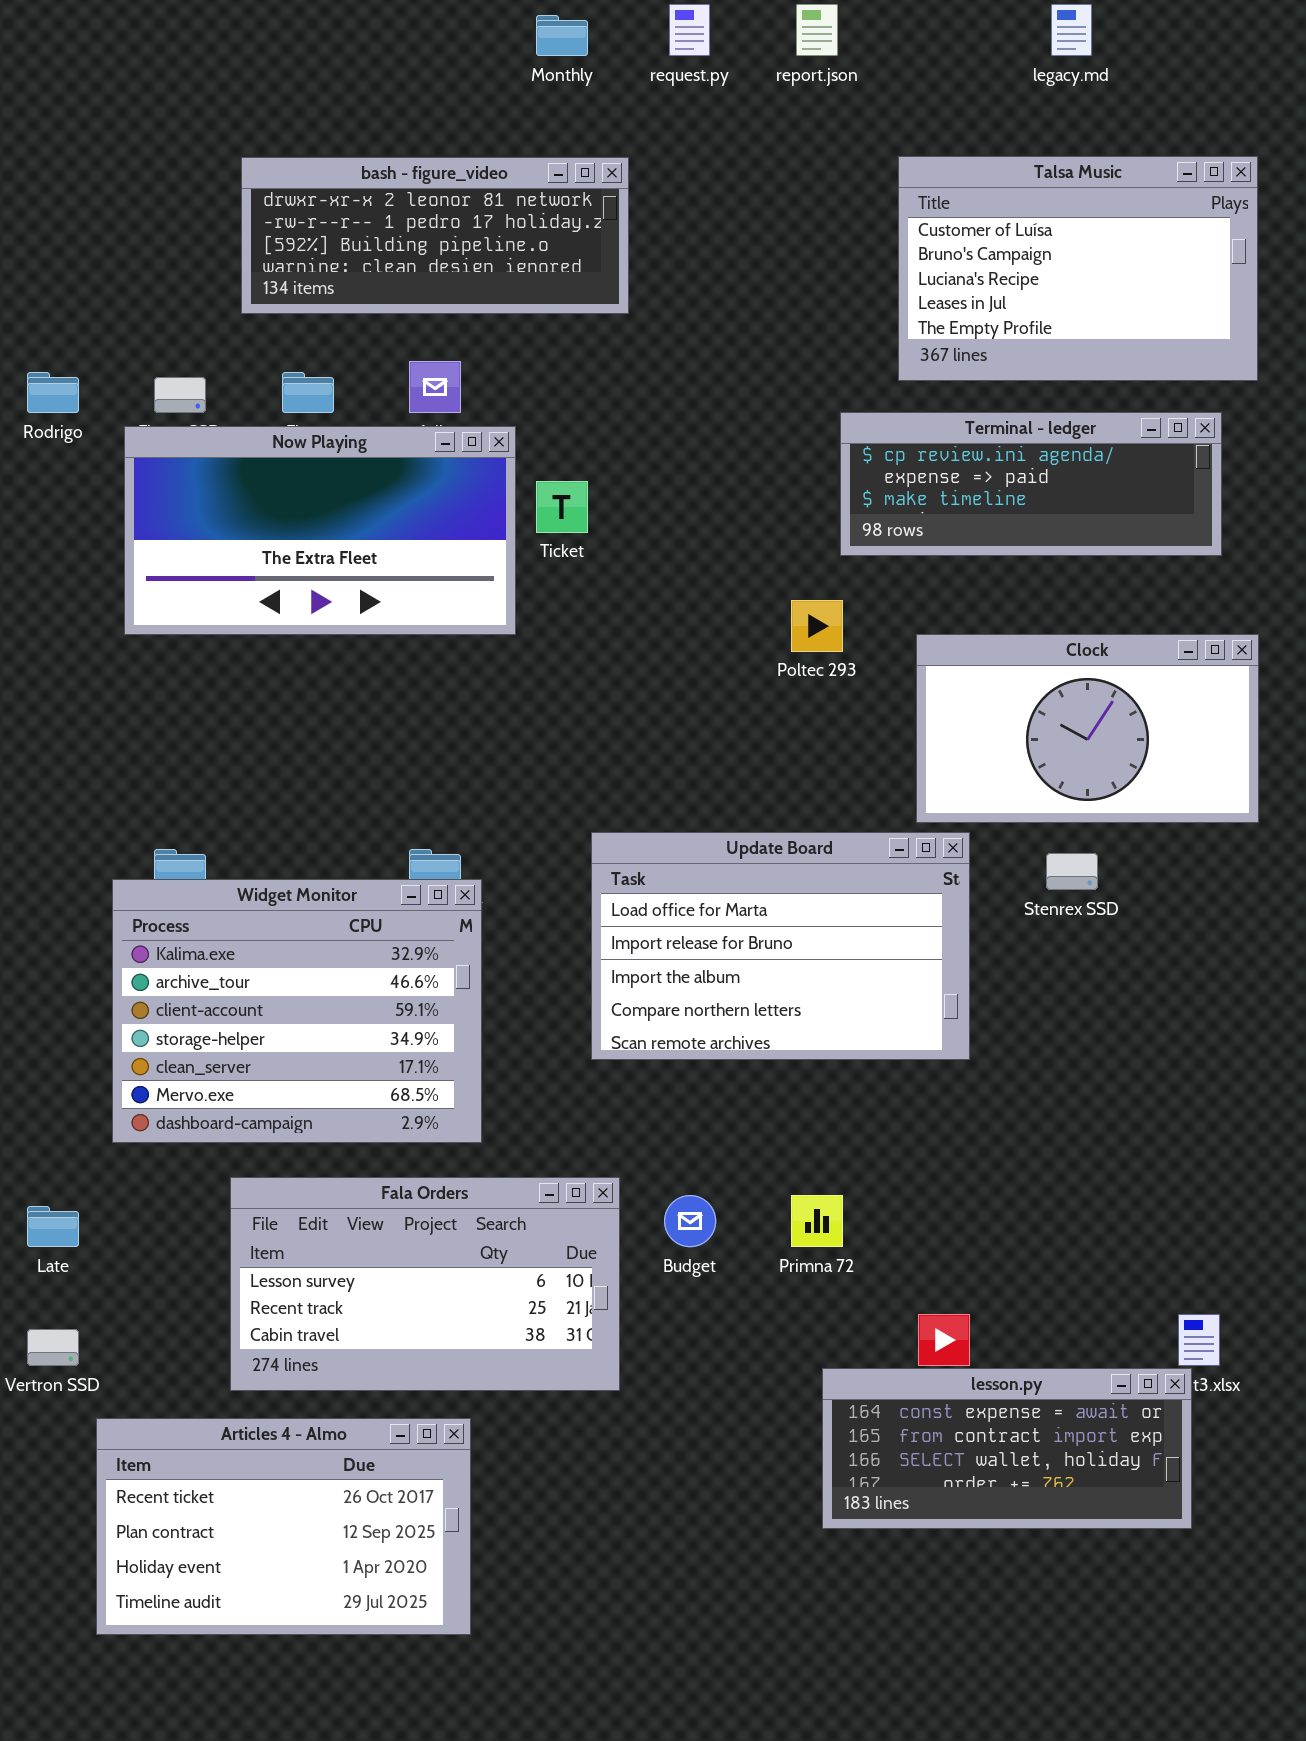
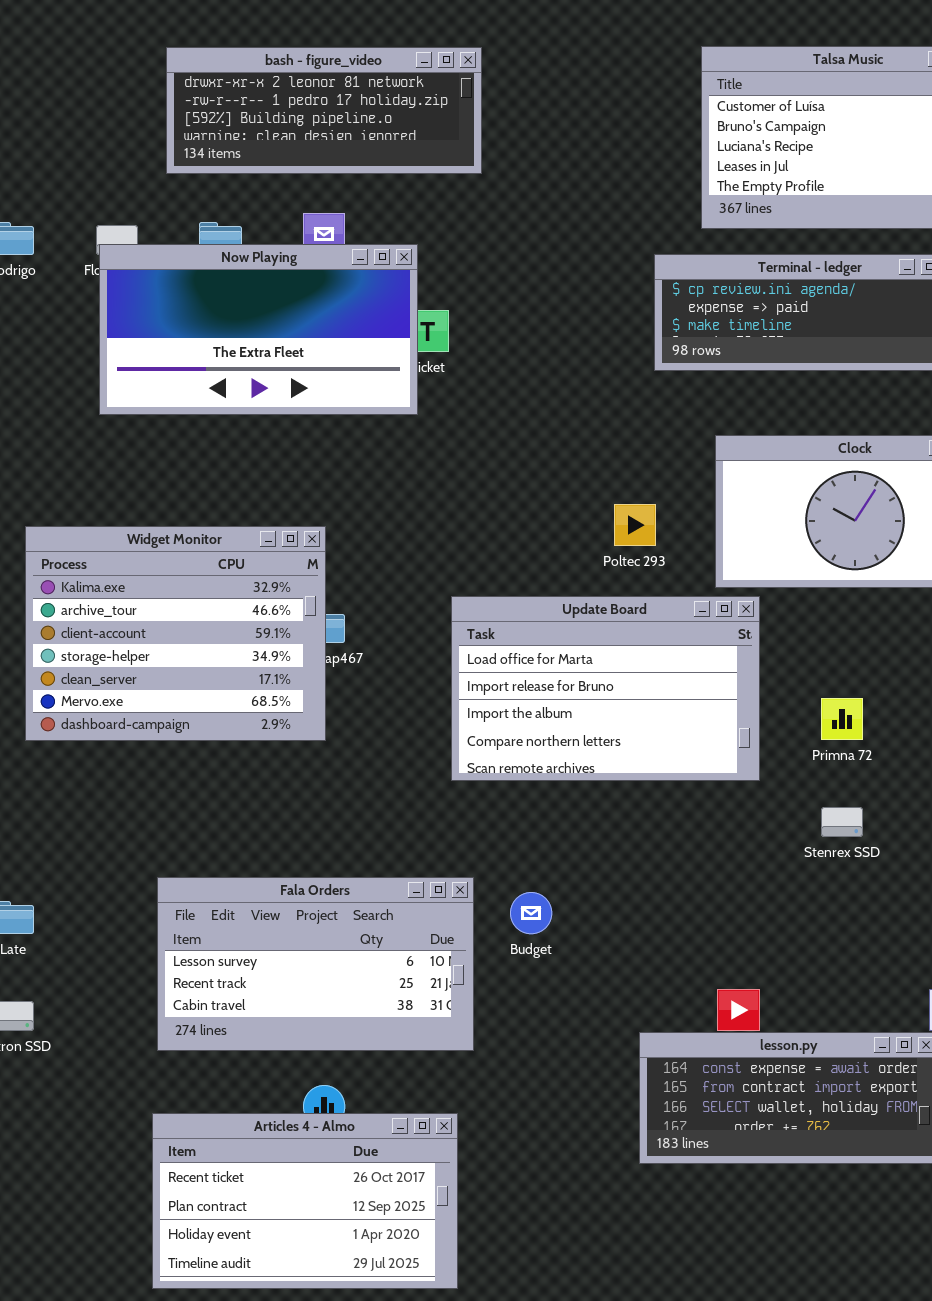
Now Playing: [124,426,516,635] -> [99,244,418,415], moved
Poltec 293: [791,600,843,652] -> [614,504,656,546], moved
Stenrex SSD: [1046,853,1098,890] -> [821,807,863,837], moved
Widget Monitor: [112,879,482,1143] -> [25,526,326,741], moved
Primna 72: [791,1195,843,1247] -> [821,698,863,740], moved
Articles 4 - Almo: [96,1418,471,1635] -> [152,1113,458,1289], moved

